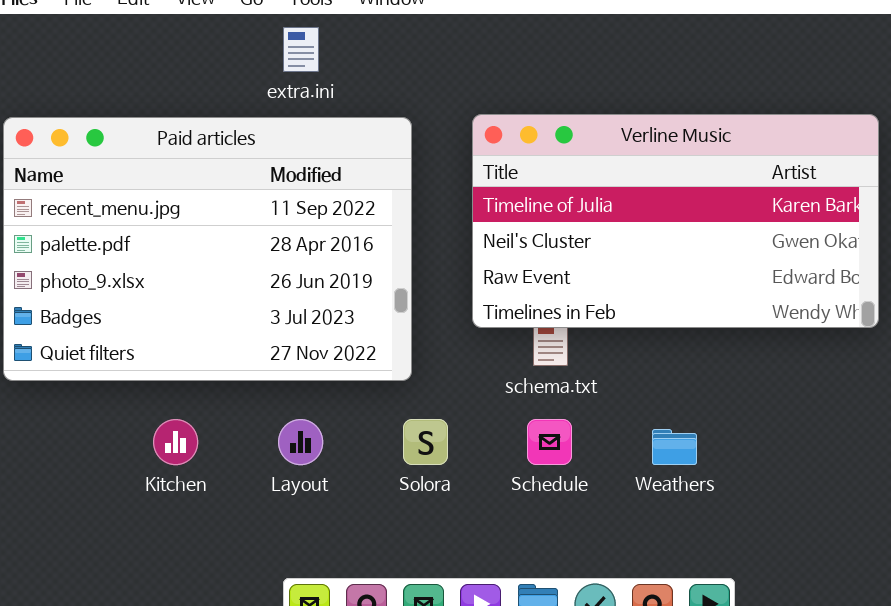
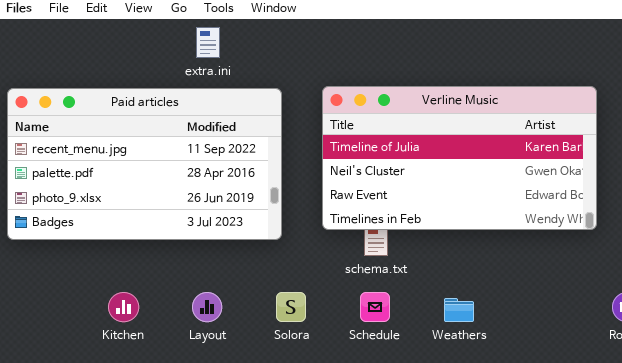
Paid articles: [3,117,412,381] -> [7,88,282,240], resized

